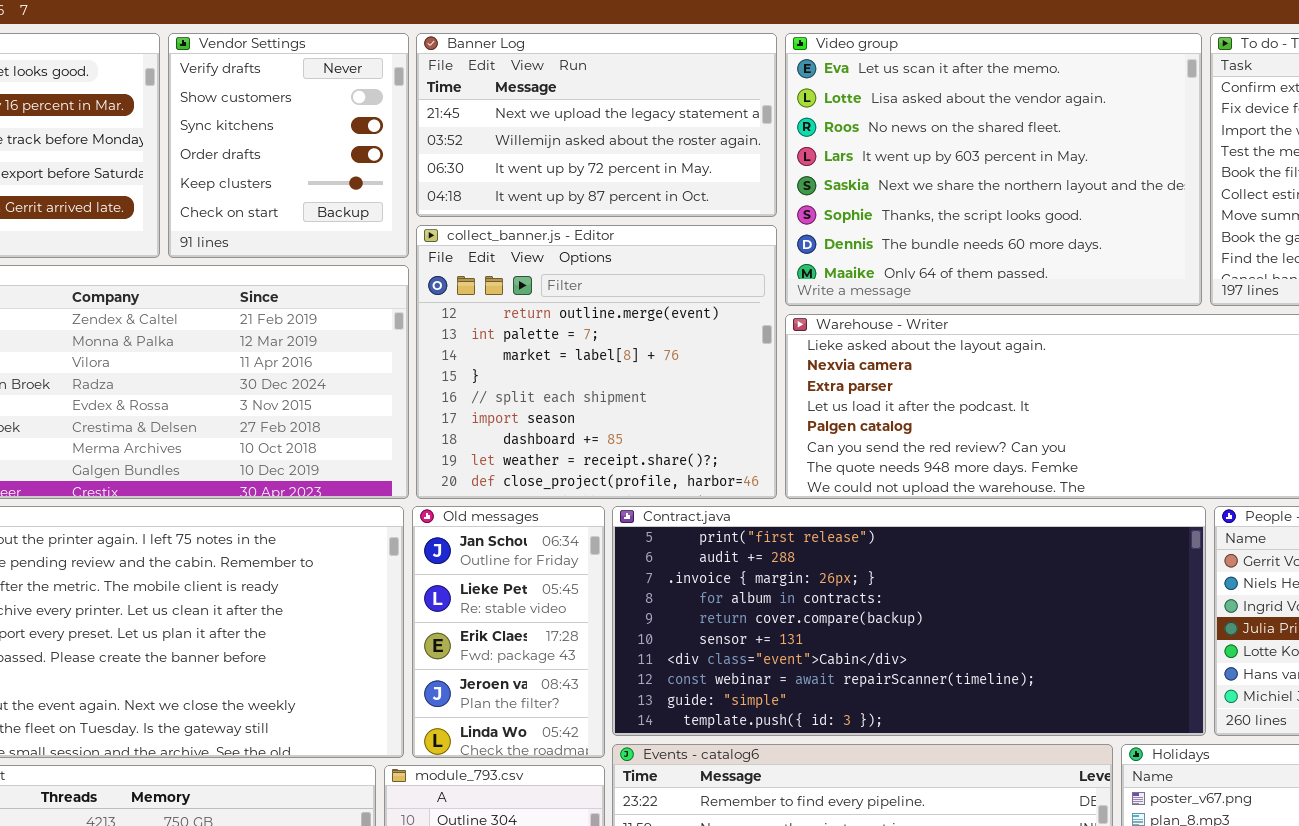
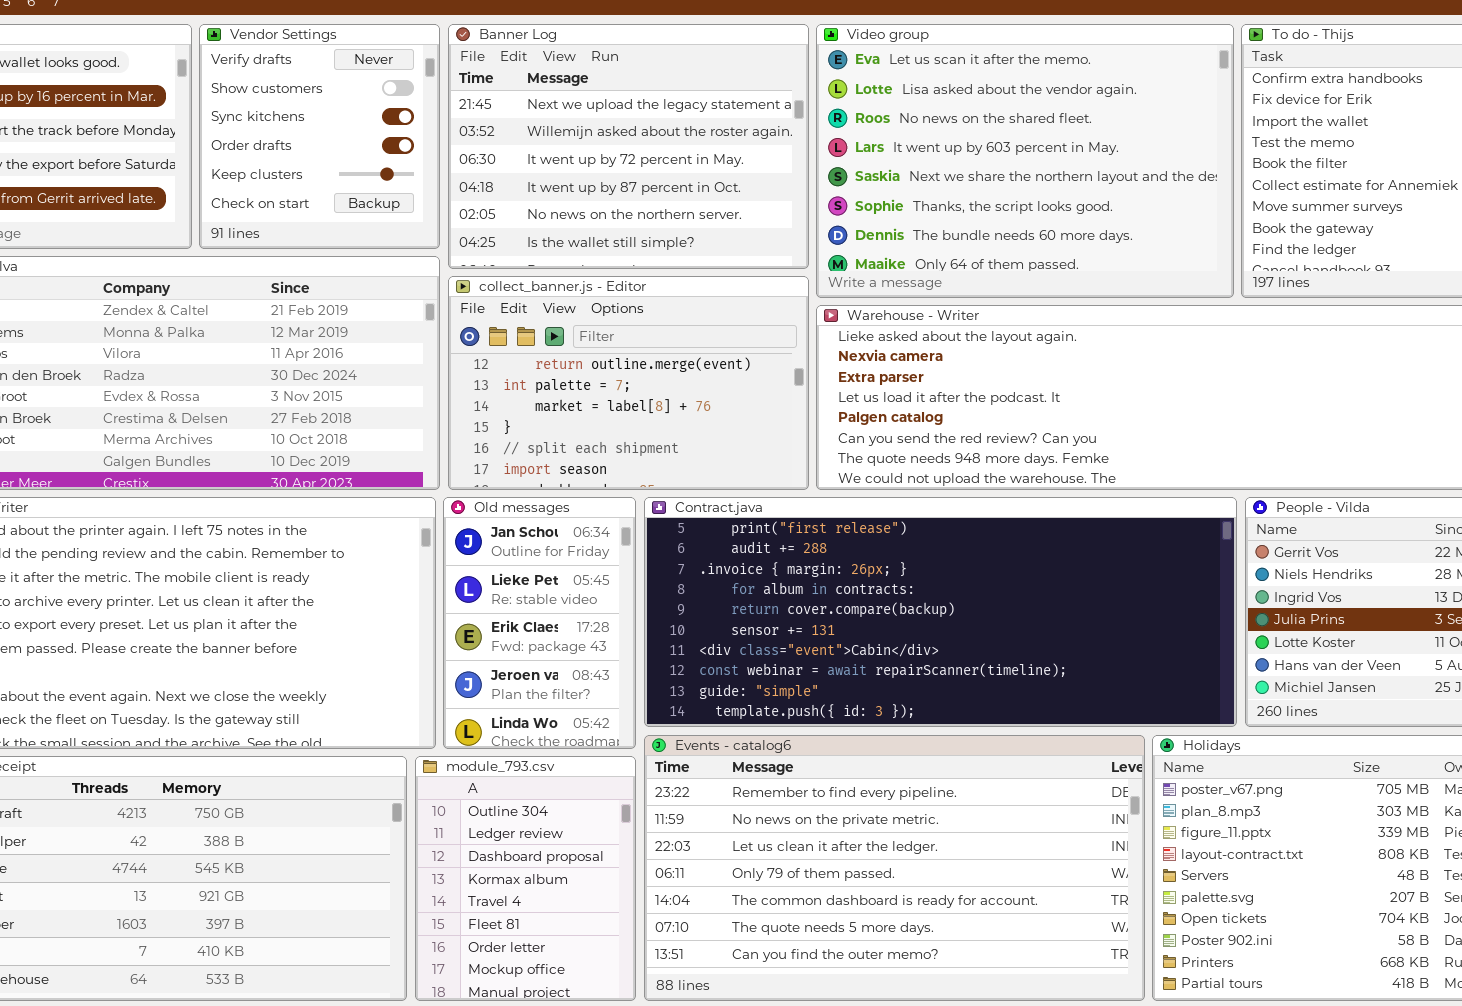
Banner Log: [416,33,777,217] -> [448,24,809,269], resized
collect_banner.js - Editor: [416,225,777,499] -> [448,276,809,490], resized

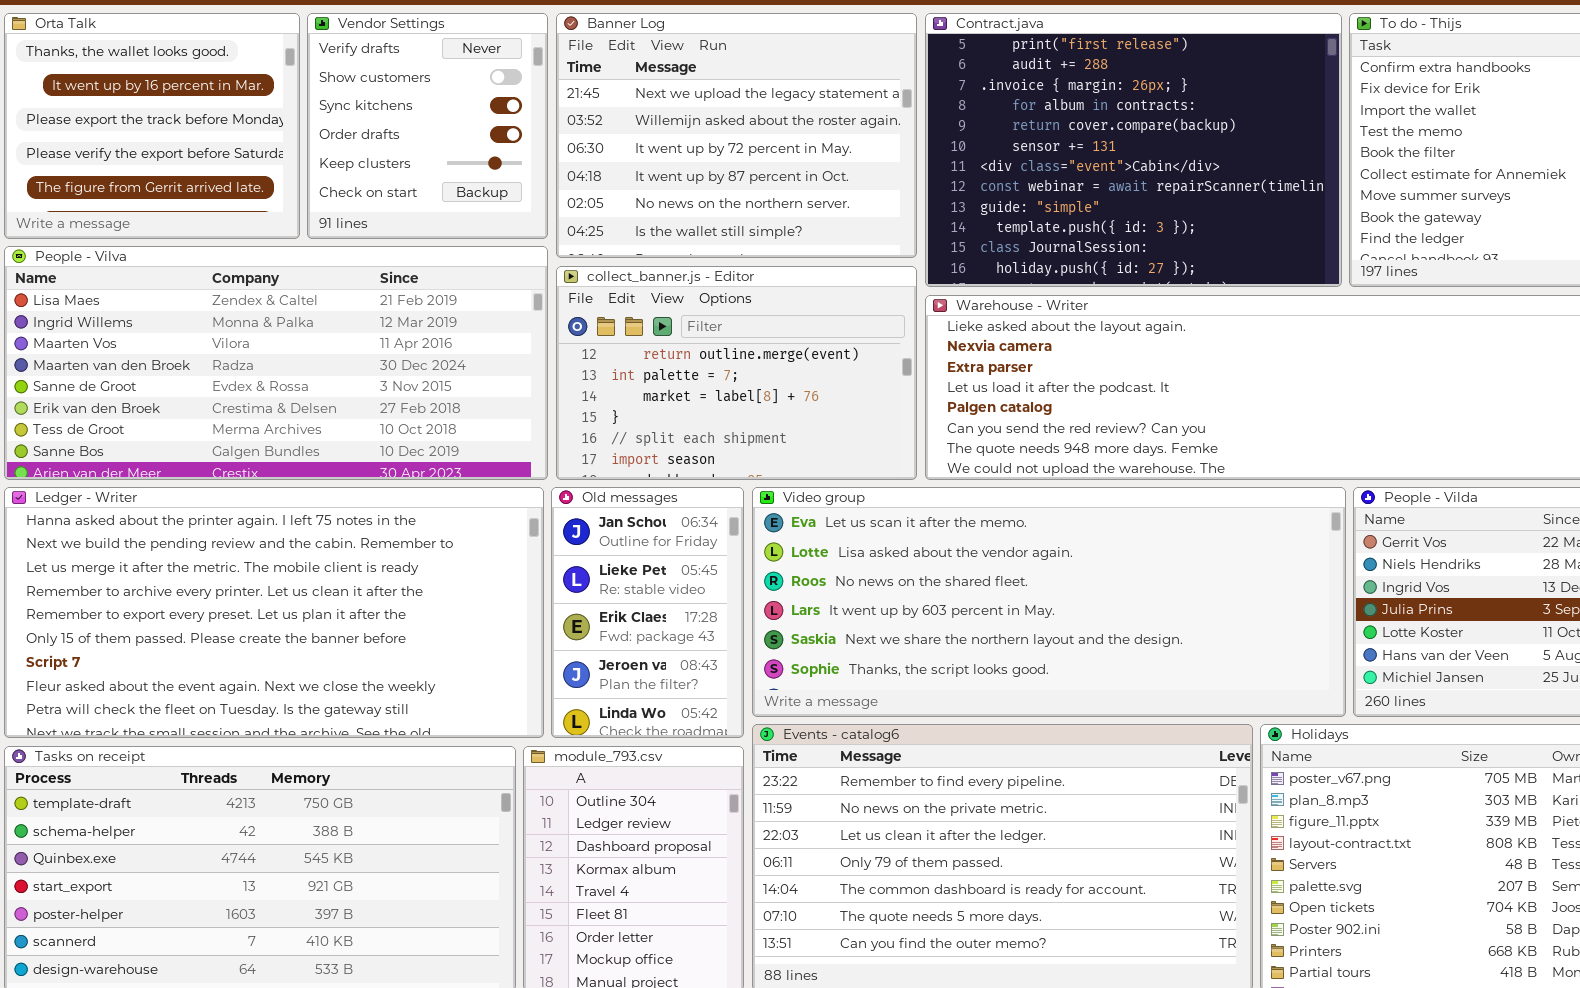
Video group: [816,24,1234,298] -> [752,487,1346,717], moved, resized
Contract.java: [644,497,1237,727] -> [925,13,1342,287], moved, resized

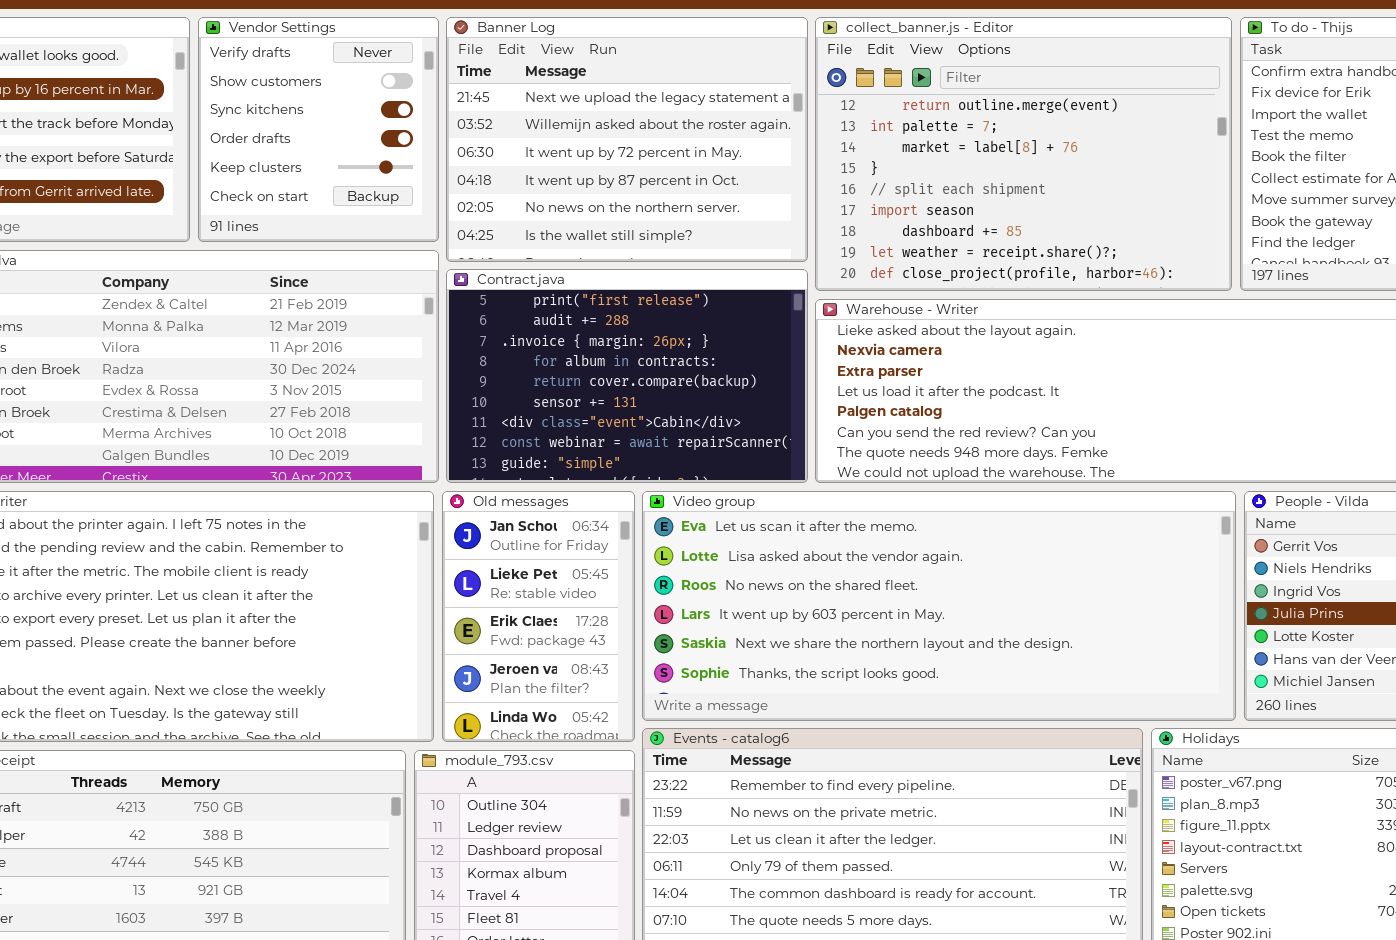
Contract.java: [925,13,1342,287] -> [446,269,808,483], moved, resized
collect_banner.js - Editor: [556,266,917,480] -> [815,17,1232,291], moved, resized

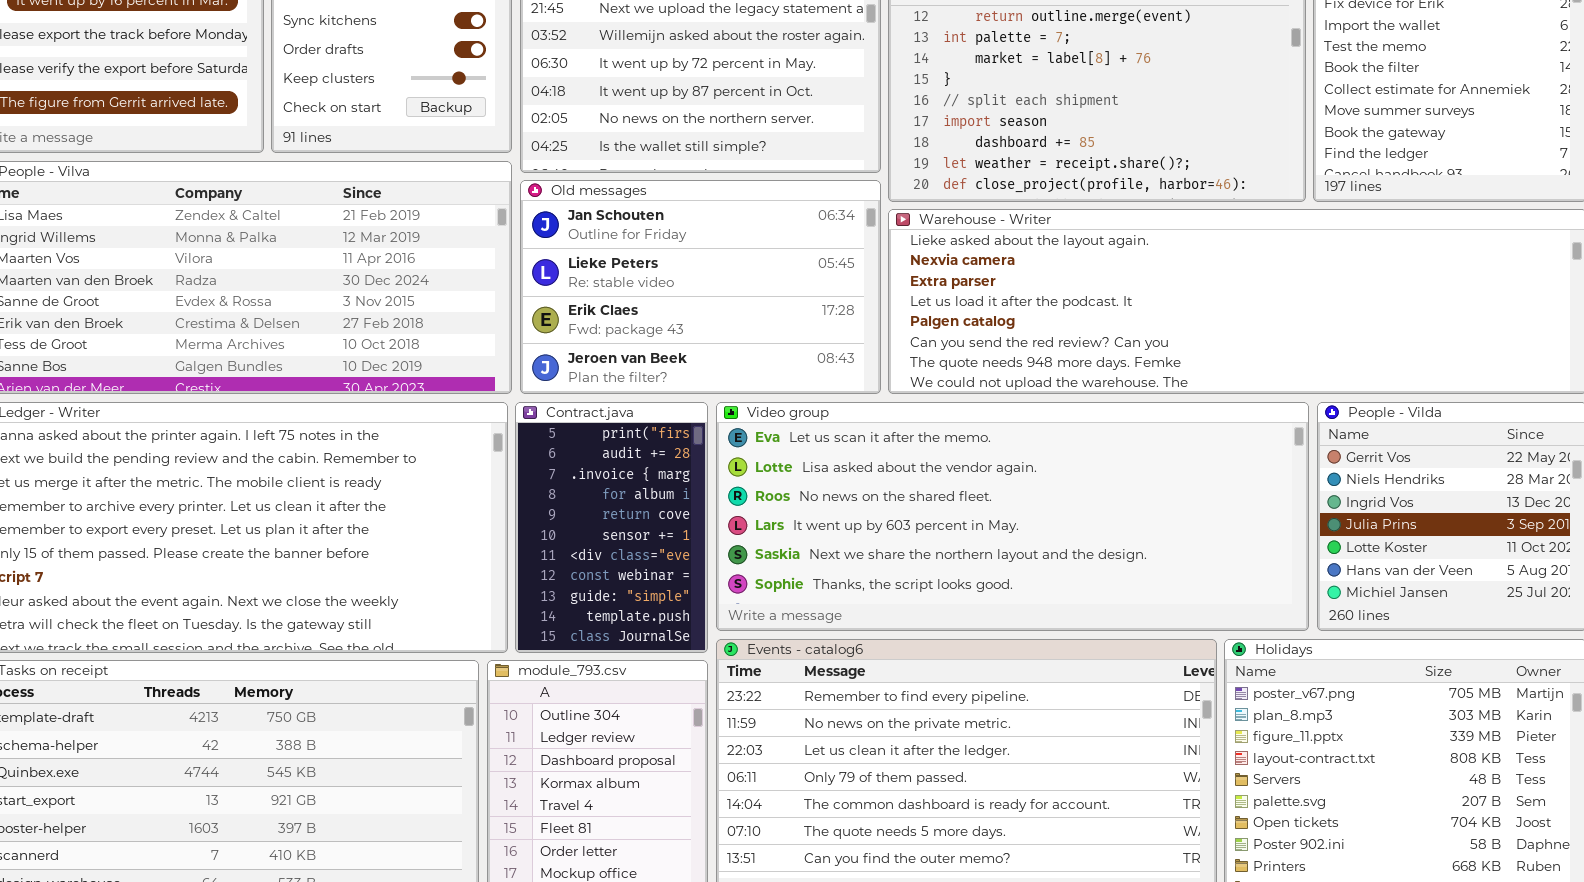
Contract.java: [446,269,808,483] -> [515,402,708,653], moved, resized
Old messages: [442,491,635,742] -> [520,180,881,394], moved, resized

